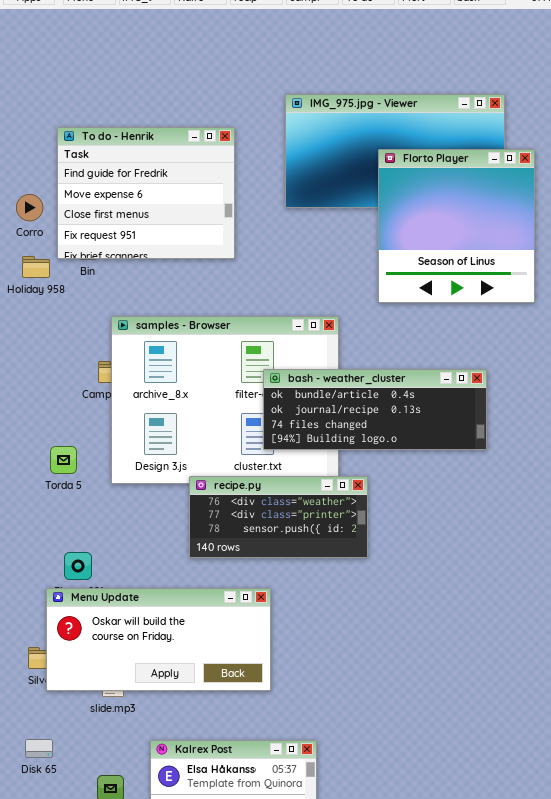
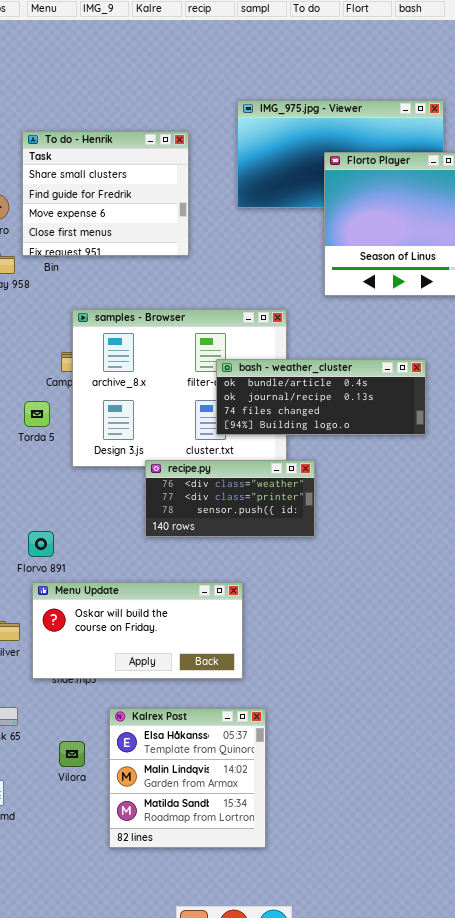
To do - Henrik: [57,127,235,259] -> [22,131,189,256], scrolled up 1 row
Torda 5: [50,446,77,474] -> [24,401,50,427], moved
Menu Update: [46,588,271,691] -> [32,582,243,679], moved

